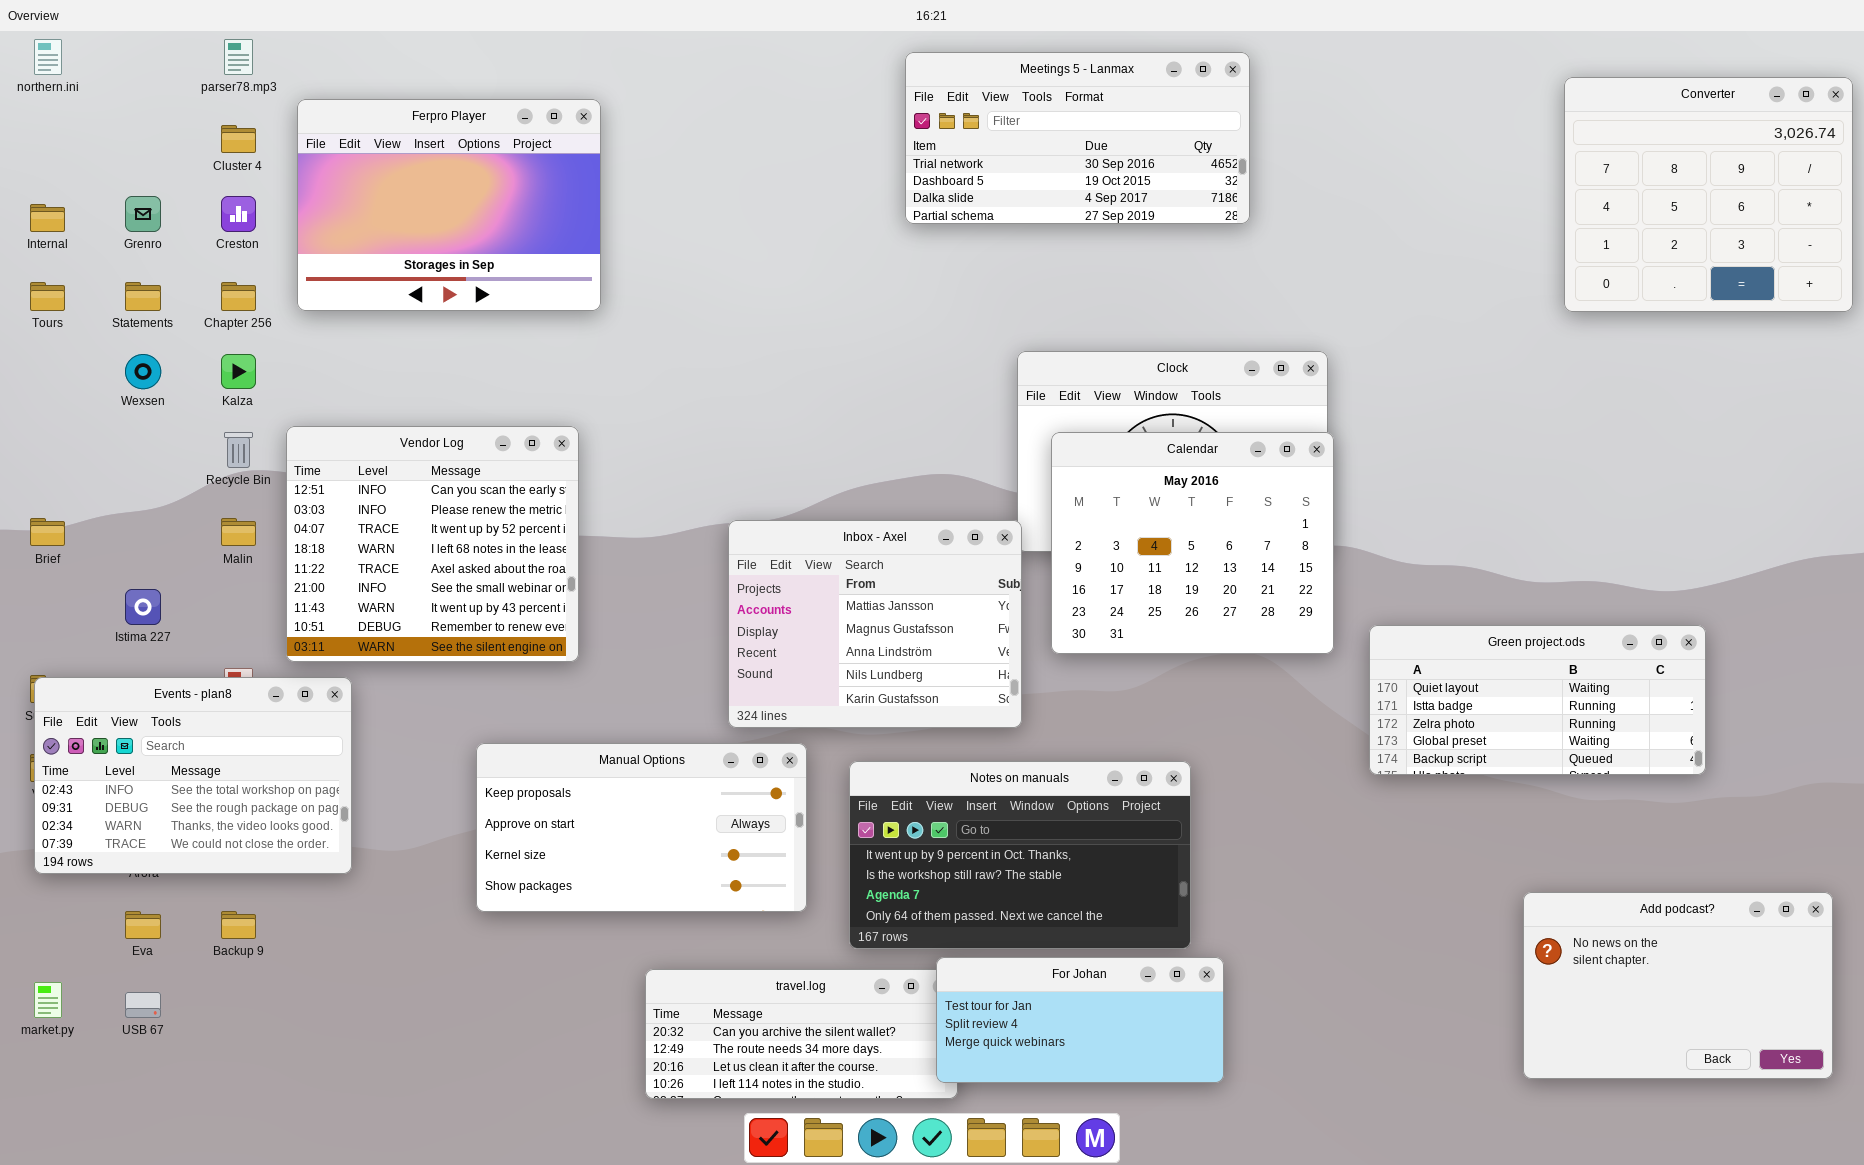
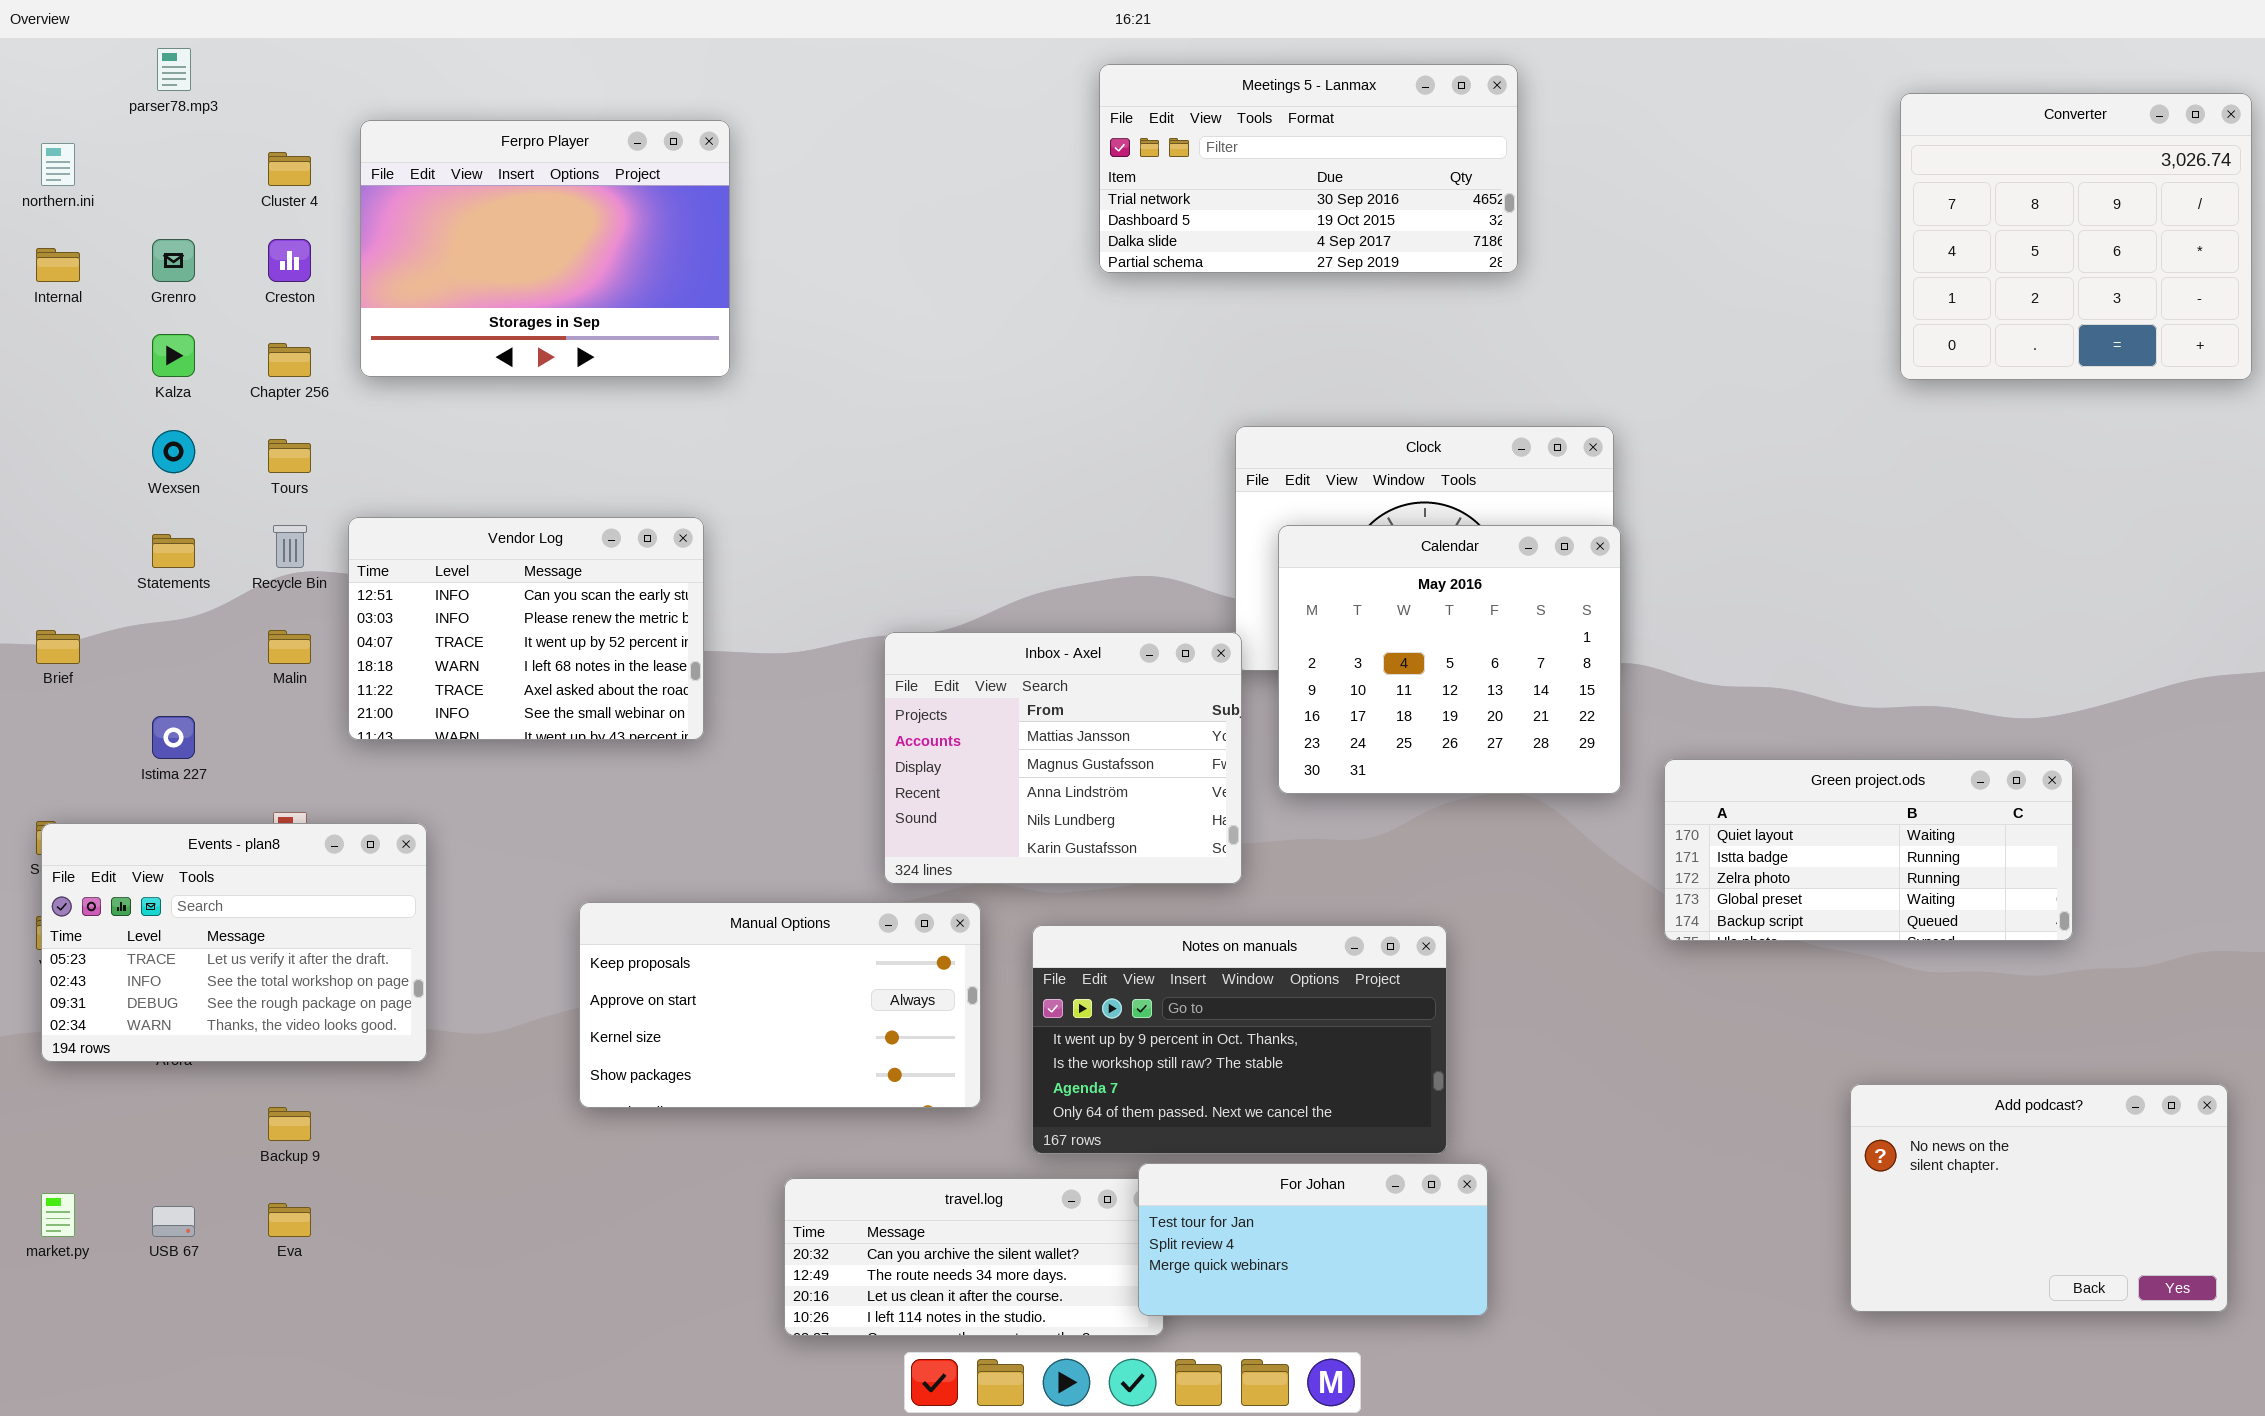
northern.ini: [34,39,62,75] -> [41,143,75,186], moved
parser78.mp3: [224,39,253,75] -> [157,48,191,91], moved
Tours: [30,282,65,311] -> [268,439,311,473], moved
Statements: [125,282,161,311] -> [152,534,195,568], moved
Kalza: [221,354,256,389] -> [152,334,195,377], moved
Vendor Log: [286,426,579,662] -> [348,517,704,740], resized
Events - plan8: [34,677,352,874] -> [41,823,427,1062], scrolled up 1 row
Eva: [125,911,161,939] -> [268,1203,311,1237], moved

